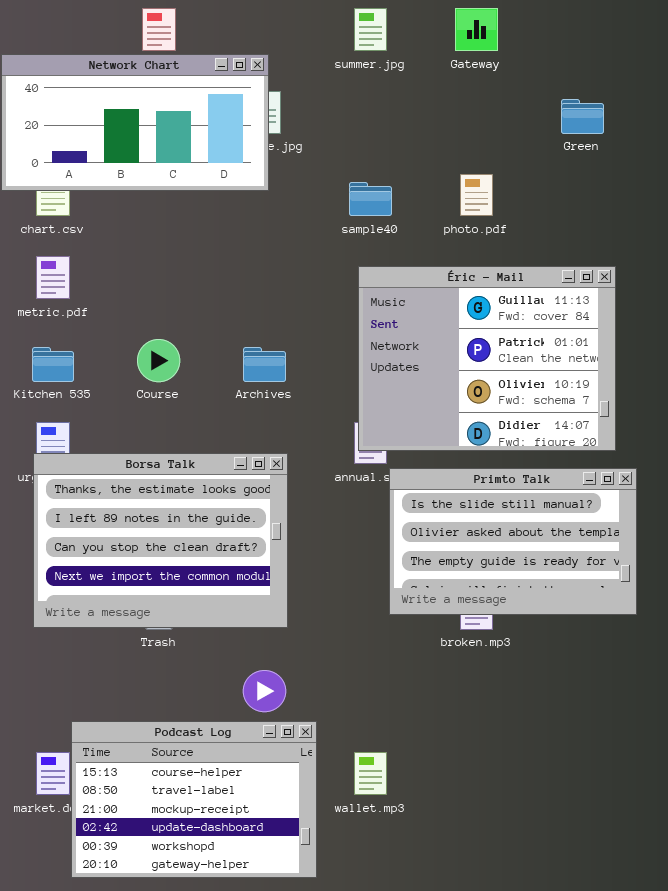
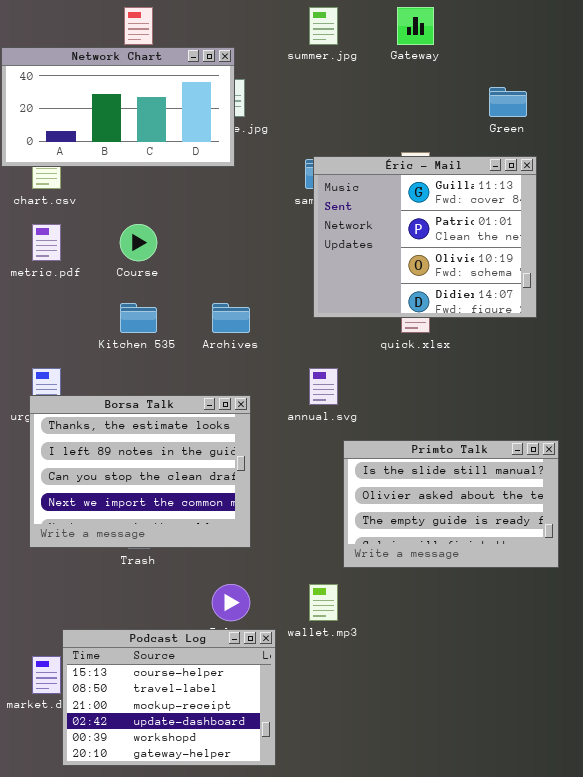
Éric - Mail: [358,266,616,451] -> [313,156,537,318], moved
Course: [137,339,180,382] -> [120,224,157,261], moved
Kitchen 535: [32,347,74,382] -> [120,303,157,333], moved
Primto Talk: [389,468,637,615] -> [343,440,559,568], moved
wallet.mp3: [354,752,387,795] -> [309,584,338,621], moved

